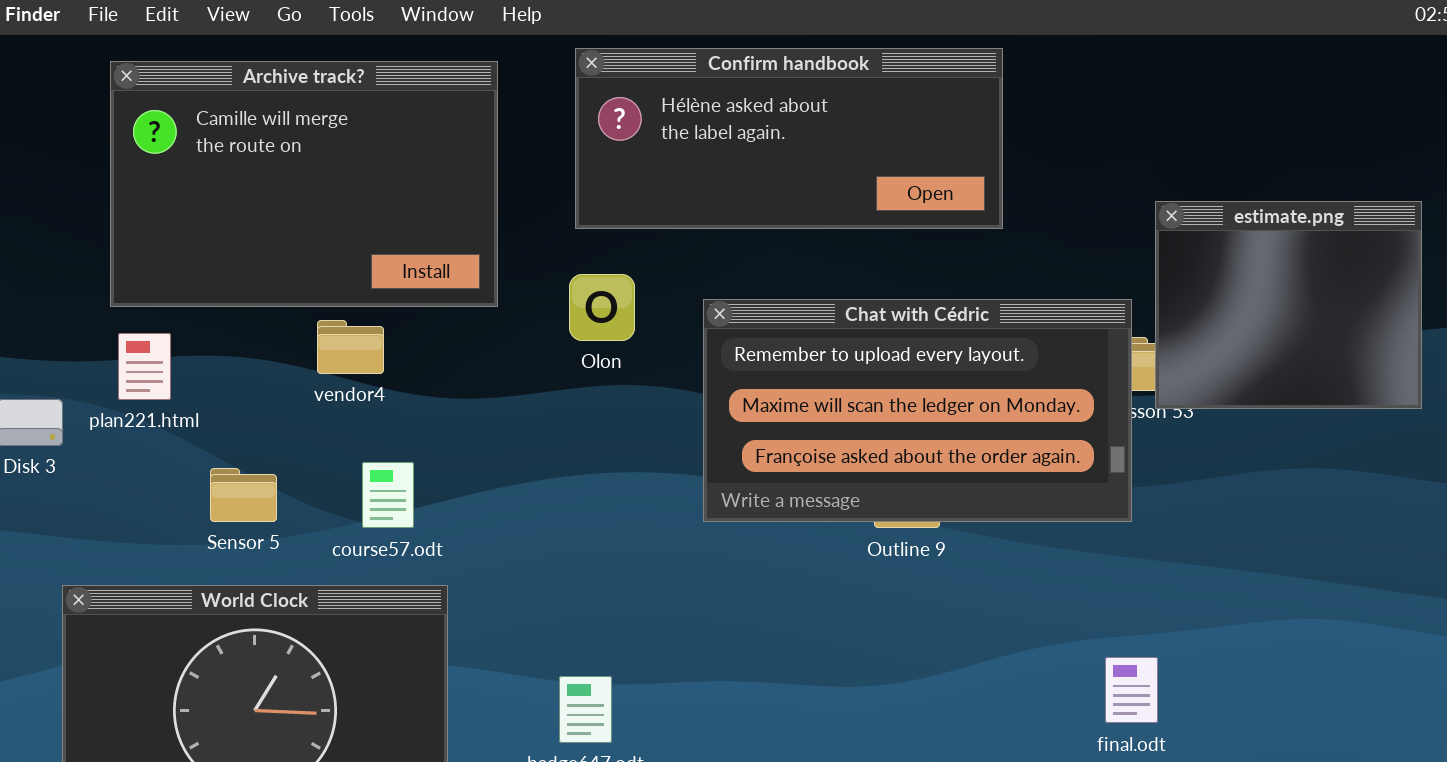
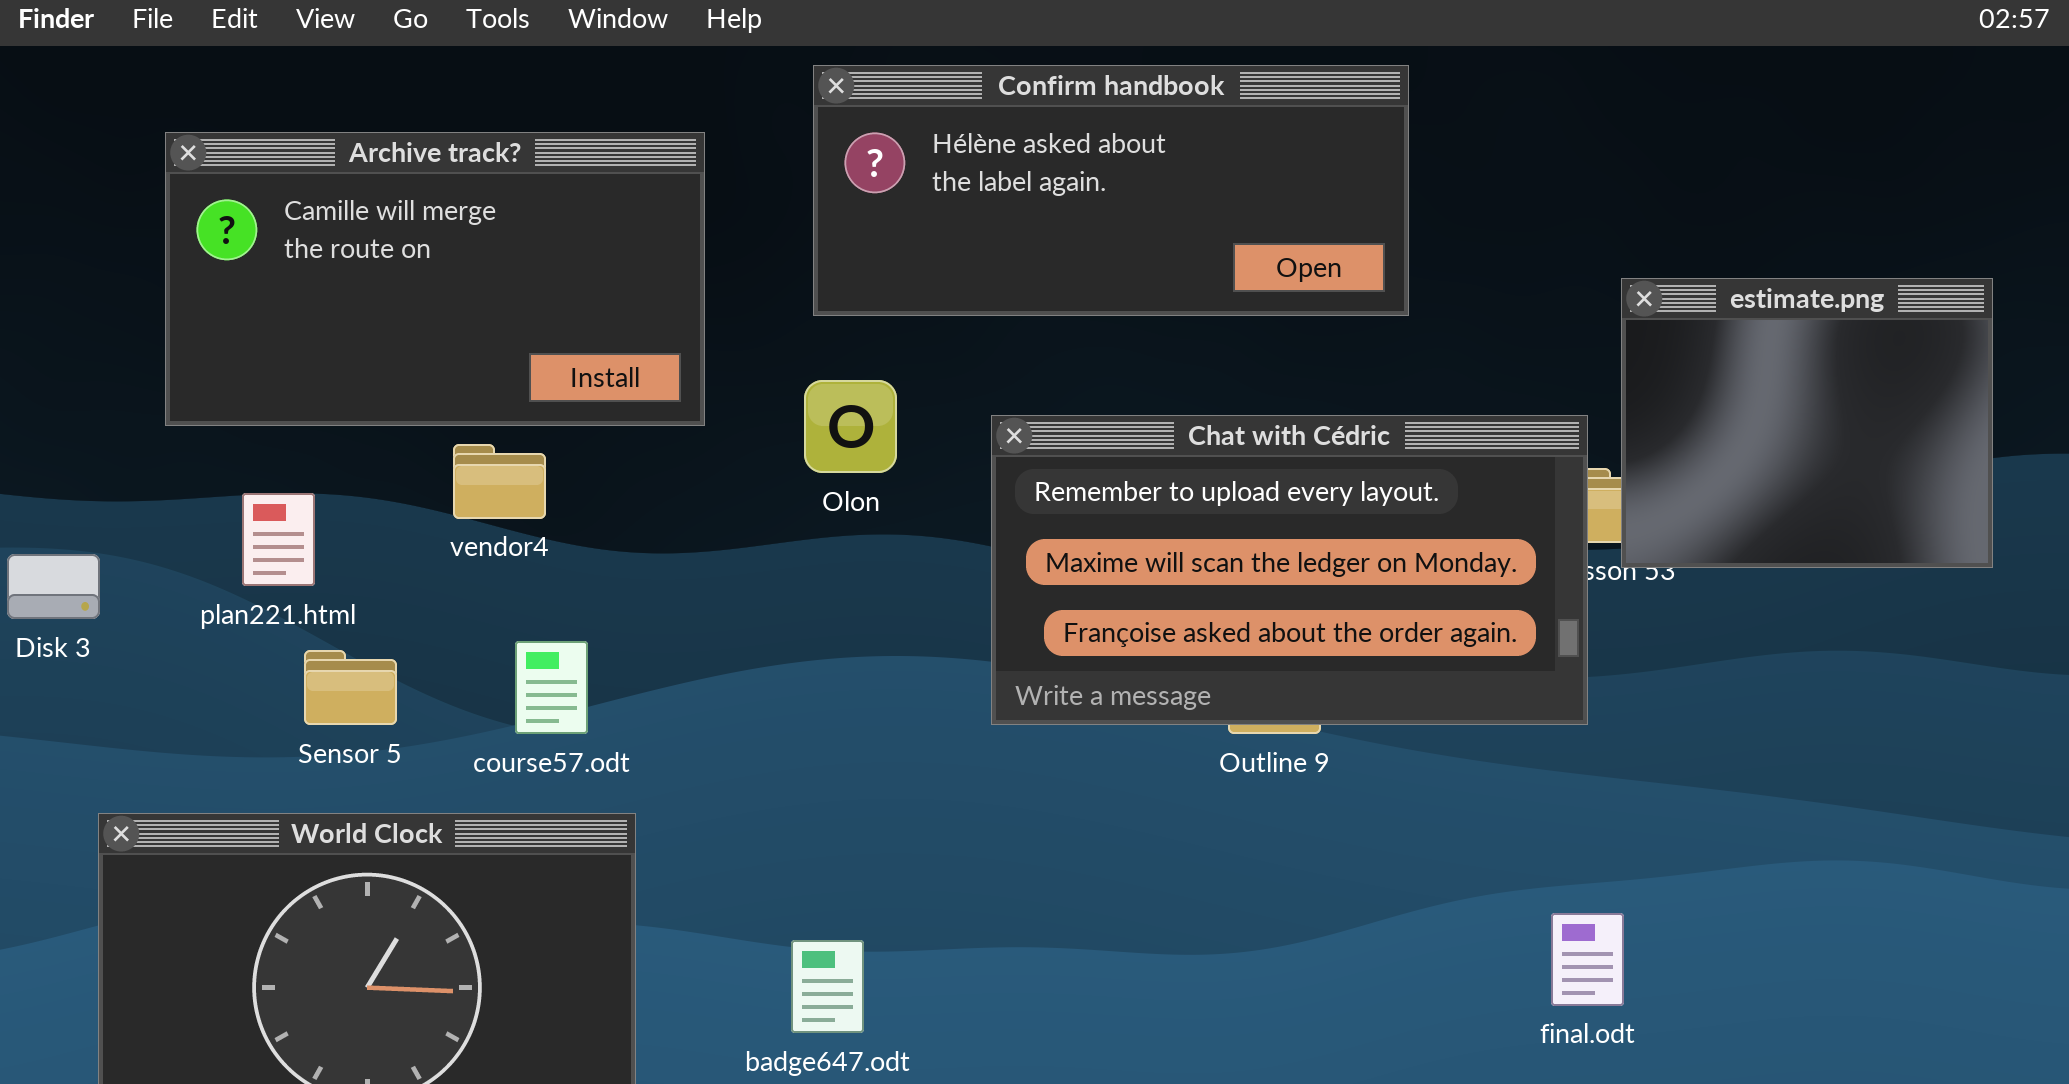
Archive track?: [110,61,498,307] -> [165,132,705,426], resized
plan221.html: [118,333,171,400] -> [242,493,315,586], moved

